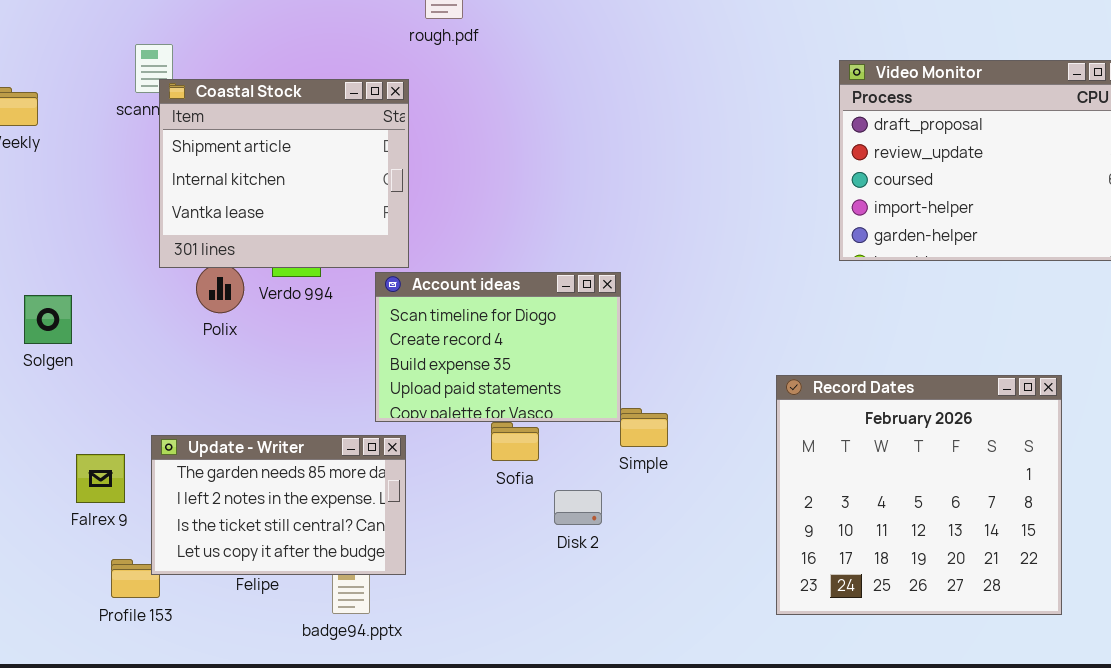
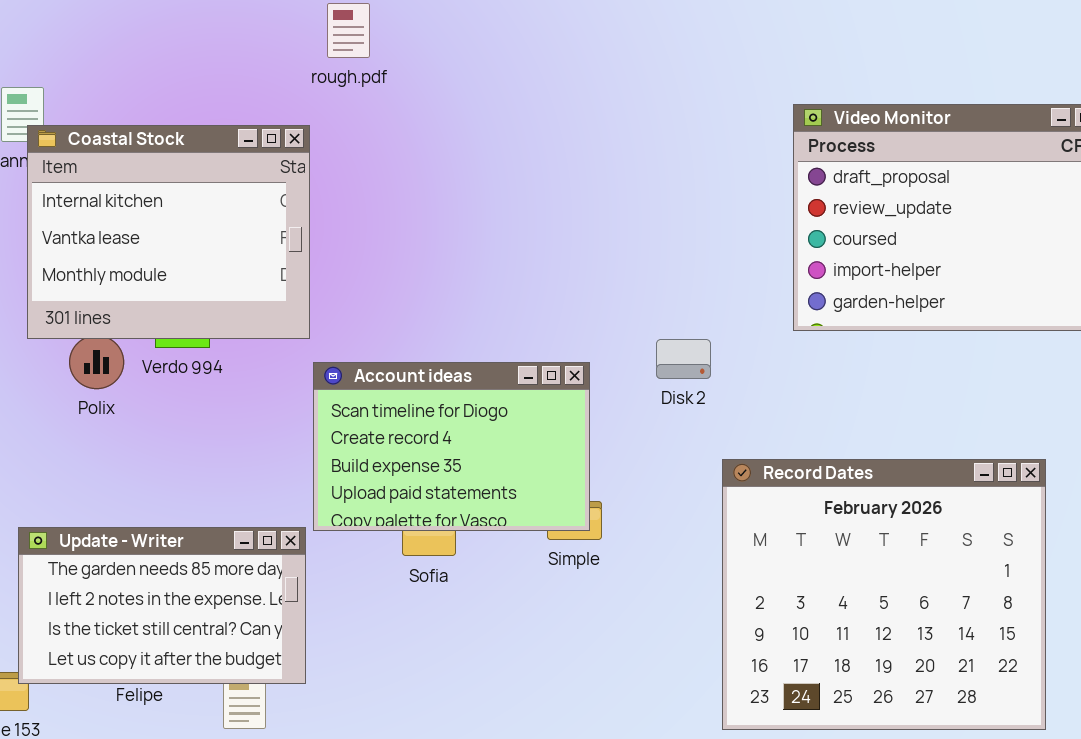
Coastal Stock: [159,79,409,268] -> [27,125,310,339], scrolled down 1 row
Account ideas: [375,272,621,422] -> [313,362,590,531], moved
Disk 2: [554,490,602,525] -> [656,339,711,379], moved

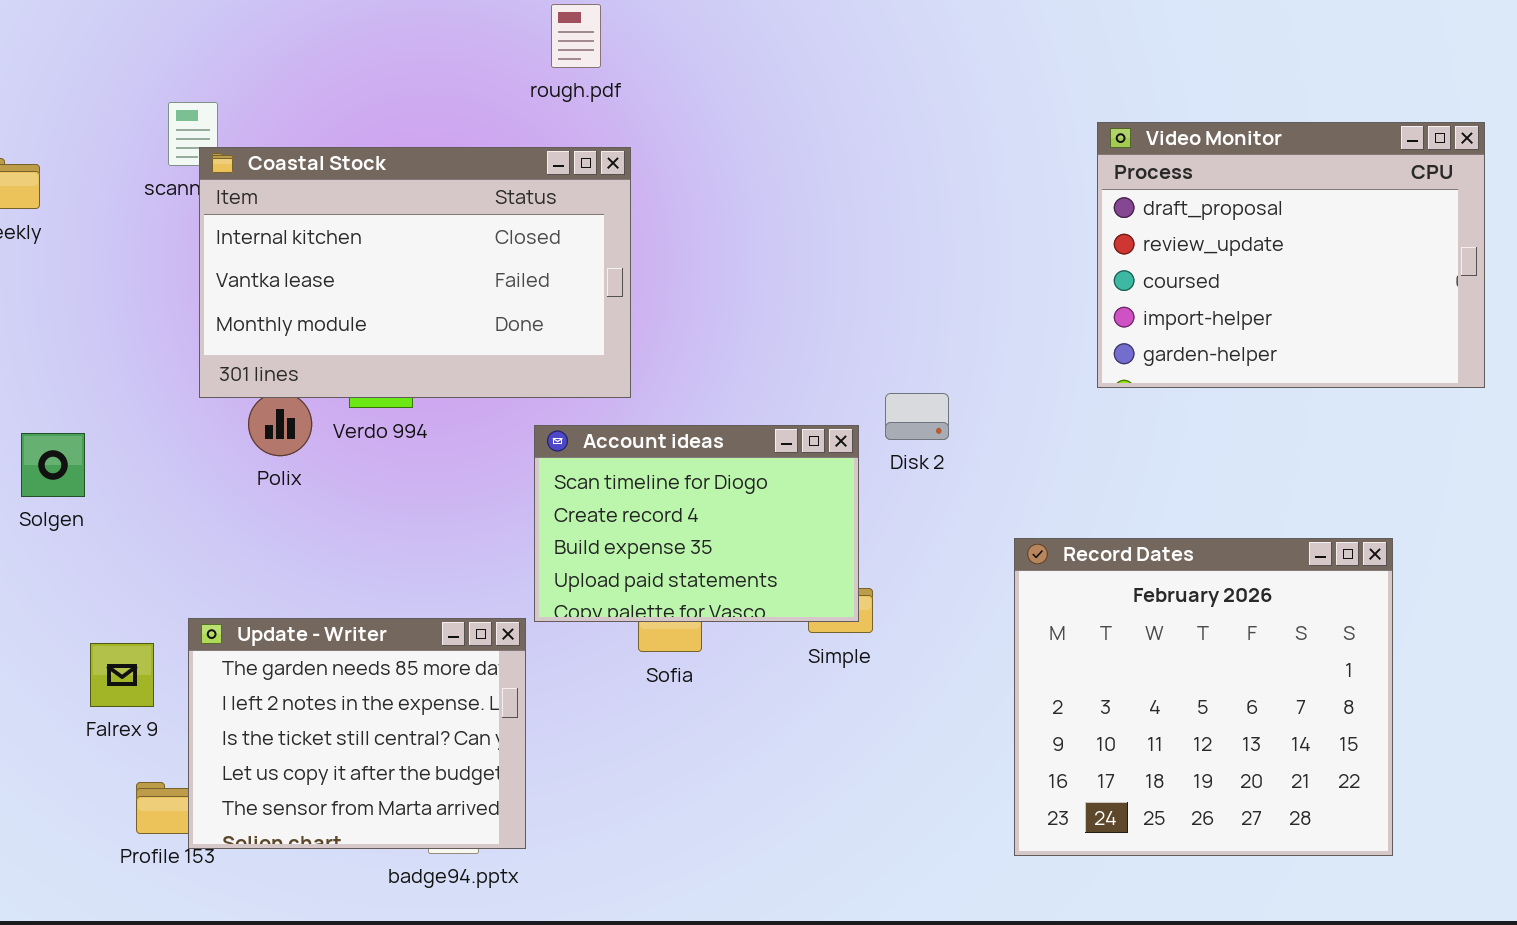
Coastal Stock: [27,125,310,339] -> [199,147,631,398], resized
Disk 2: [656,339,711,379] -> [885,393,949,440], moved
Update - Writer: [18,527,306,684] -> [188,618,526,849], resized

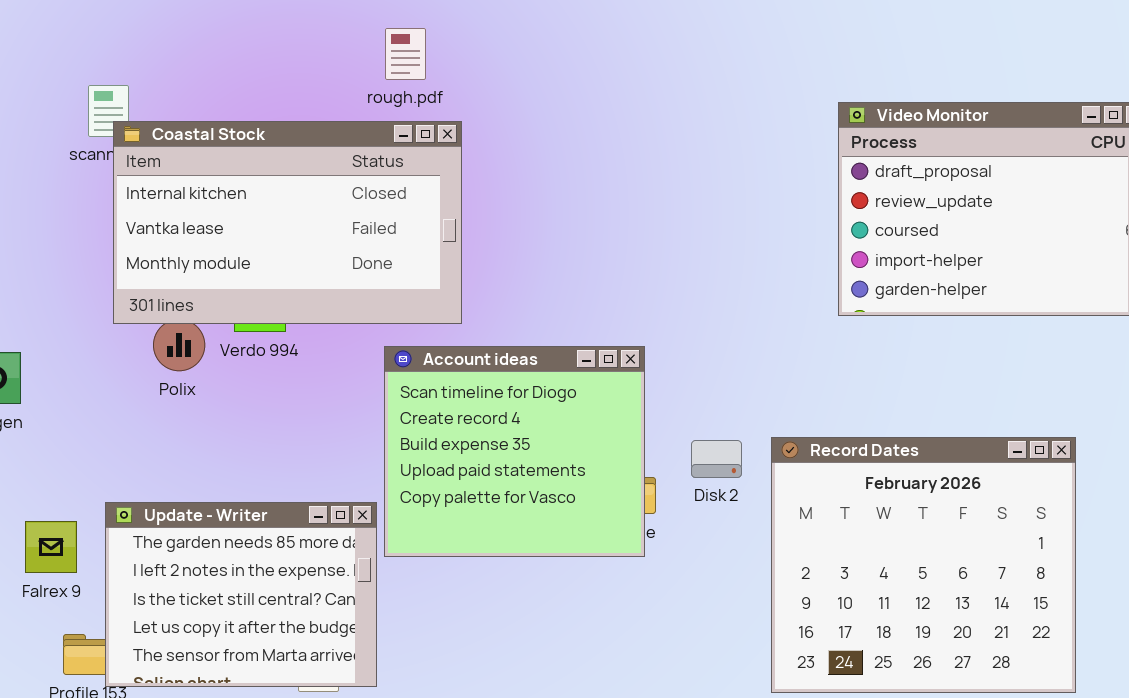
rough.pdf: [551,4,601,68] -> [385,28,426,80], moved
Disk 2: [885,393,949,440] -> [691,440,742,478], moved
Account ideas: [534,425,859,622] -> [384,346,645,557], resized

